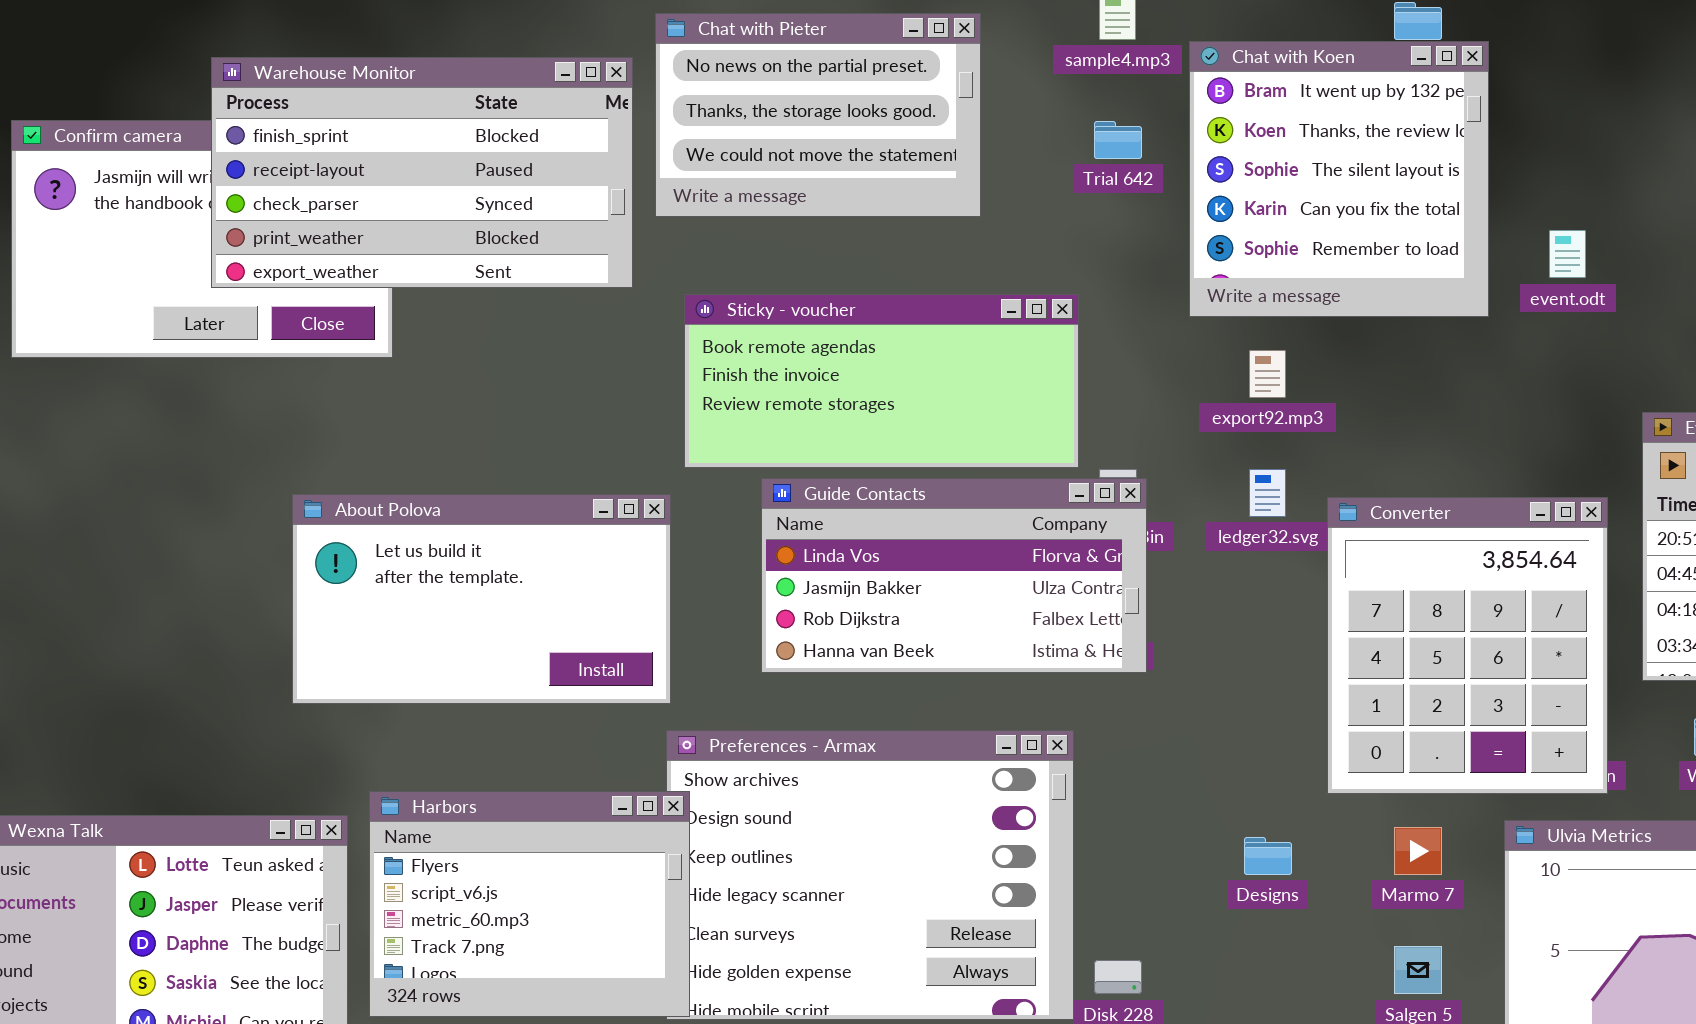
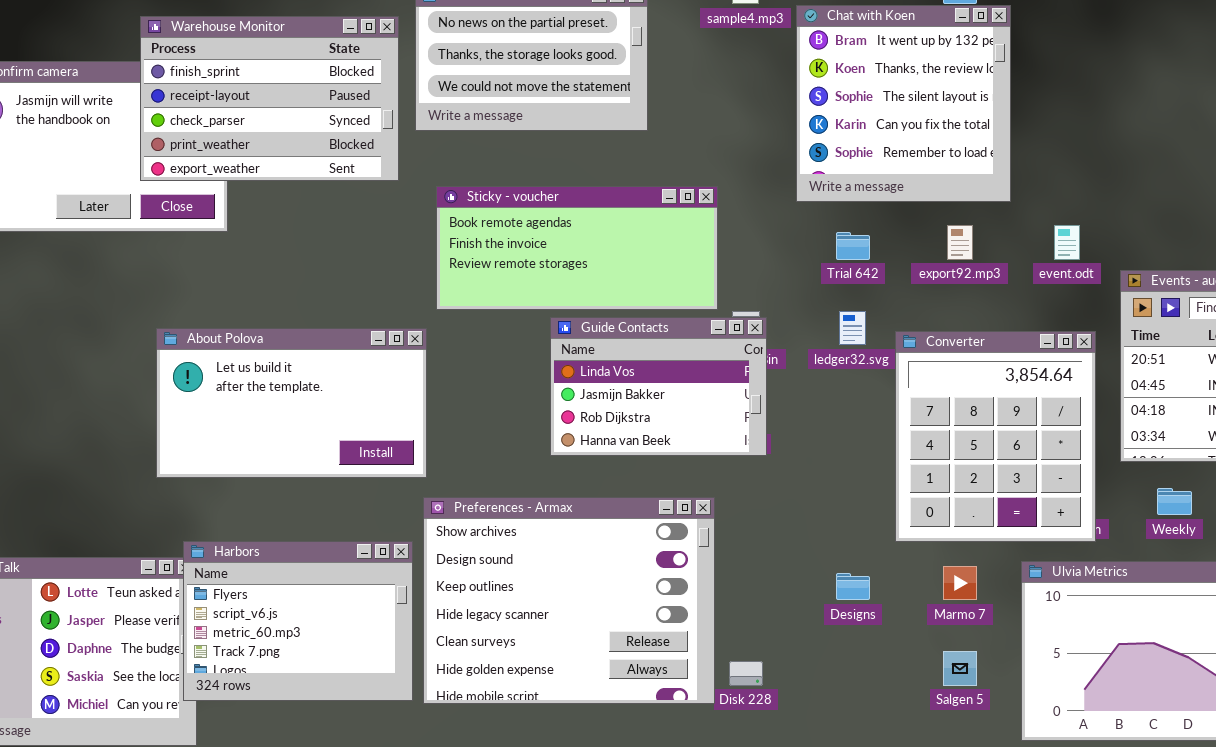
Warehouse Monitor: [211,57,633,288] -> [140,16,399,181], resized
Trial 642: [1094,121,1142,159] -> [836,232,870,260], moved
event.odt: [1549,230,1586,278] -> [1054,225,1080,260], moved
export92.mp3: [1249,350,1286,398] -> [947,225,973,260], moved
Guide Contacts: [761,478,1147,673] -> [550,317,767,456], resized
Harbors: [369,791,690,1017] -> [183,541,413,701], moved

